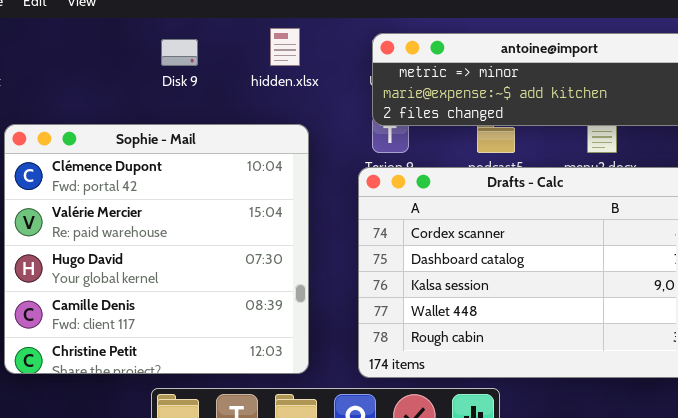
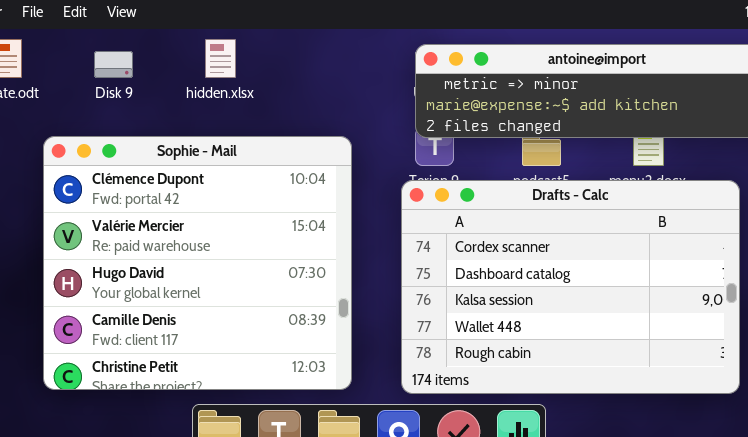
hidden.xlsx: [270,28,300,66] -> [205,39,236,78], moved
Disk 9: [161,39,198,66] -> [94,51,133,78], moved

